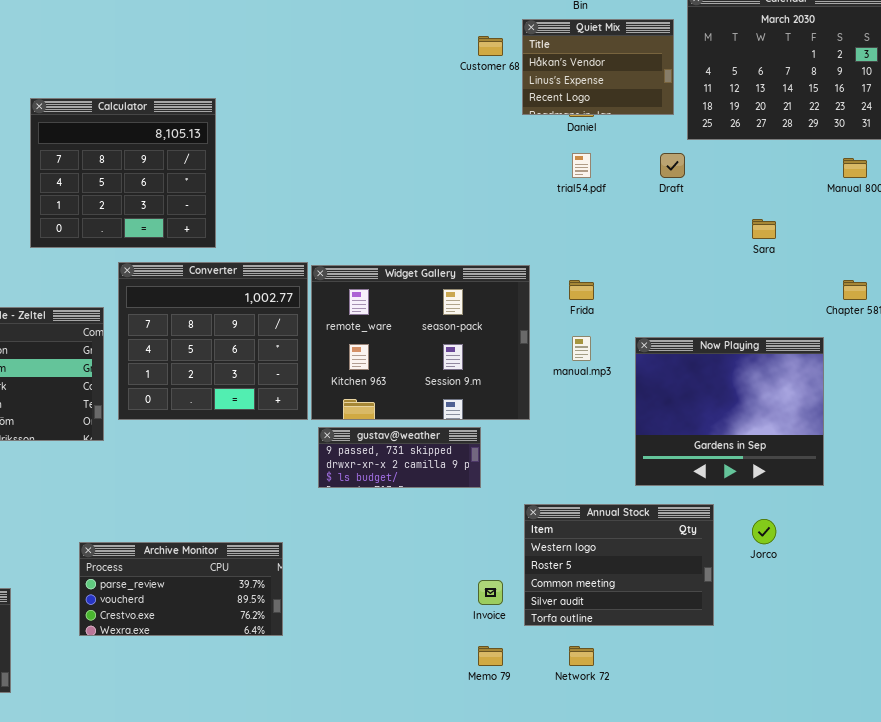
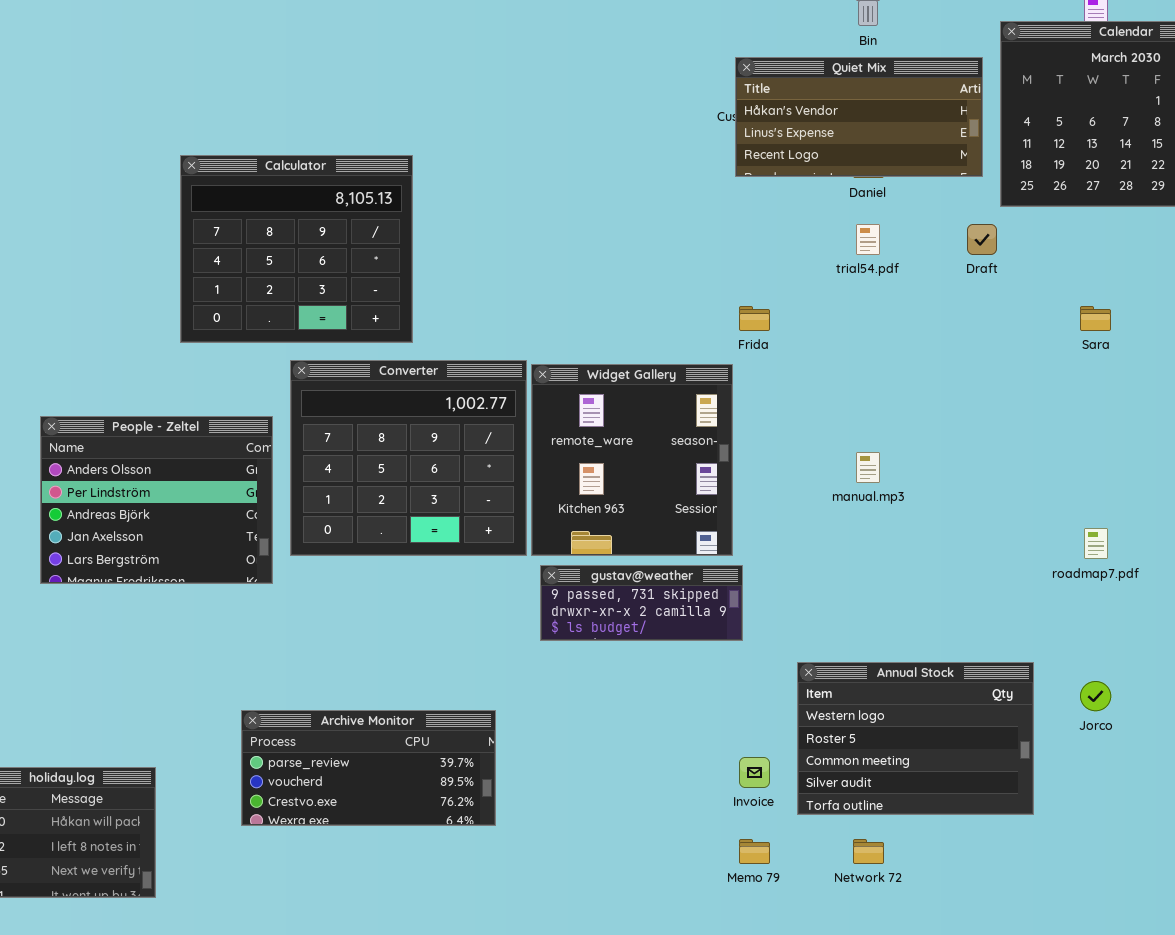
Quiet Mix: [522,19,674,115] -> [735,57,983,177], resized
Widget Gallery: [311,265,530,420] -> [531,364,733,556], resized
Frida: [569,280,594,300] -> [739,306,770,331], moved
Now Playing: [635,337,824,486] -> none, closed

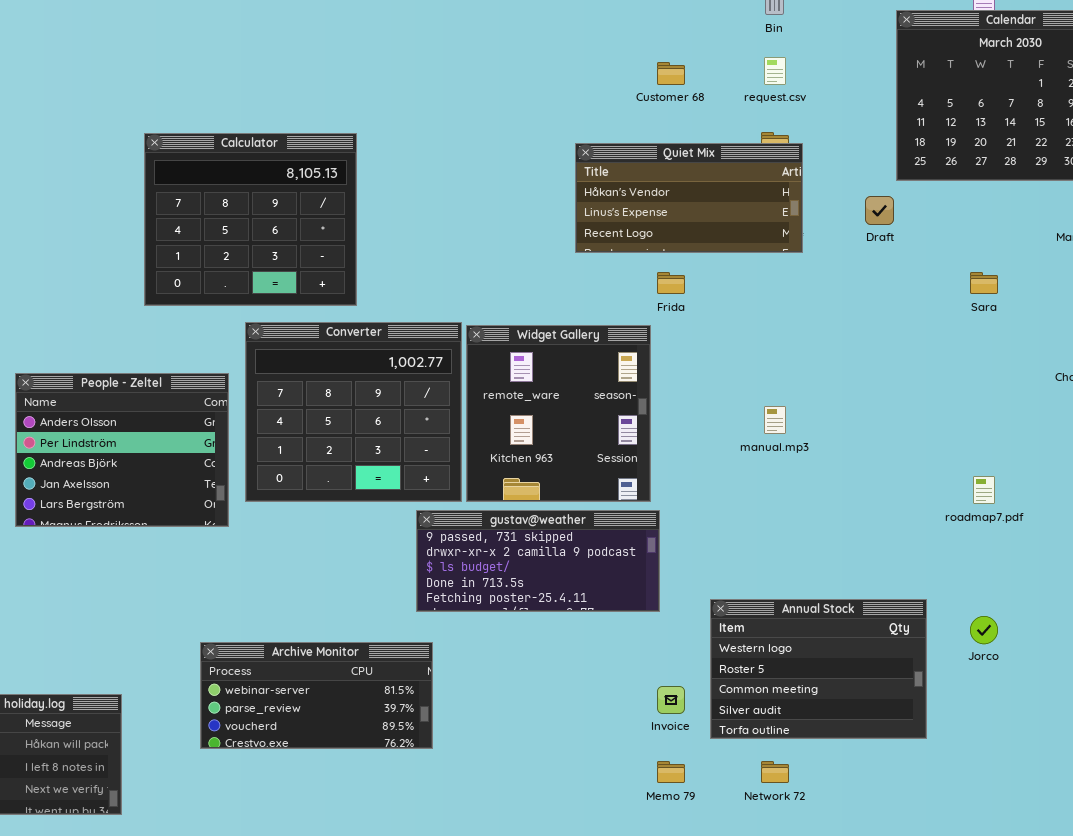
Quiet Mix: [735,57,983,177] -> [575,143,803,253], moved
gustav@weather: [540,565,743,641] -> [416,510,660,612], resized
Archive Monitor: [241,710,496,826] -> [200,642,433,749], scrolled up 1 row

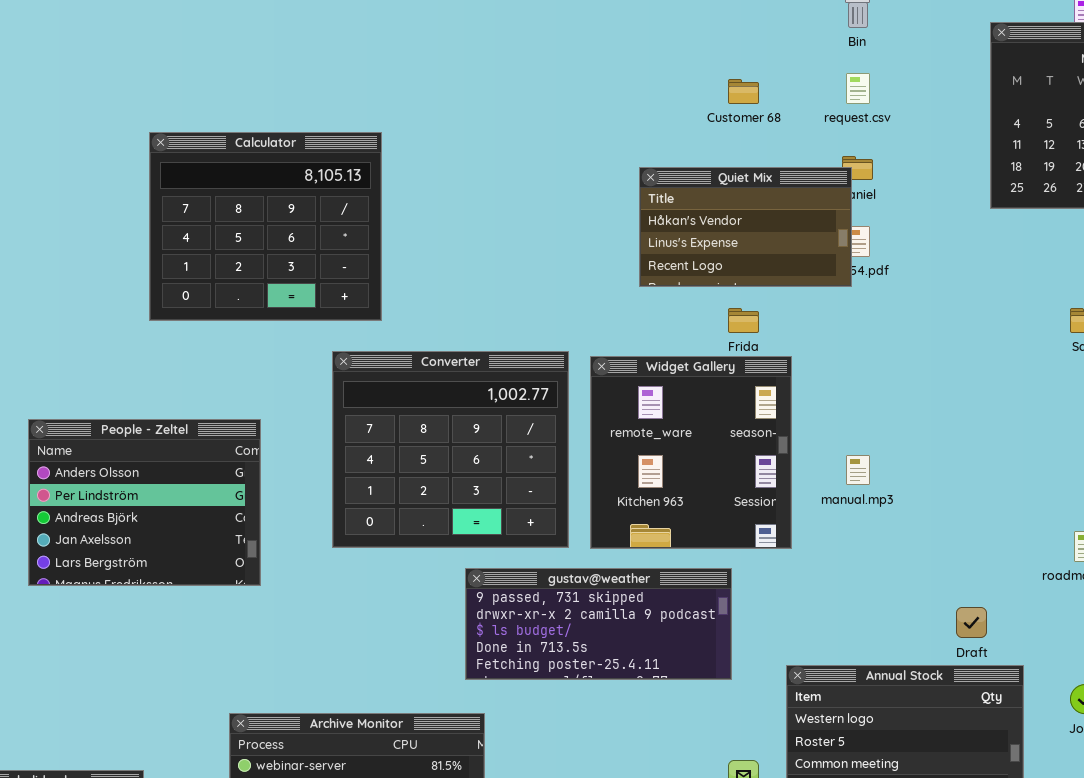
Calculator: [144,133,357,306] -> [149,132,382,321], moved
Quiet Mix: [575,143,803,253] -> [639,167,852,287], resized
Draft: [865,196,894,225] -> [956,607,987,638], moved
Converter: [245,322,462,502] -> [332,351,569,548], moved
Widget Gallery: [466,325,651,502] -> [590,356,792,549], moved

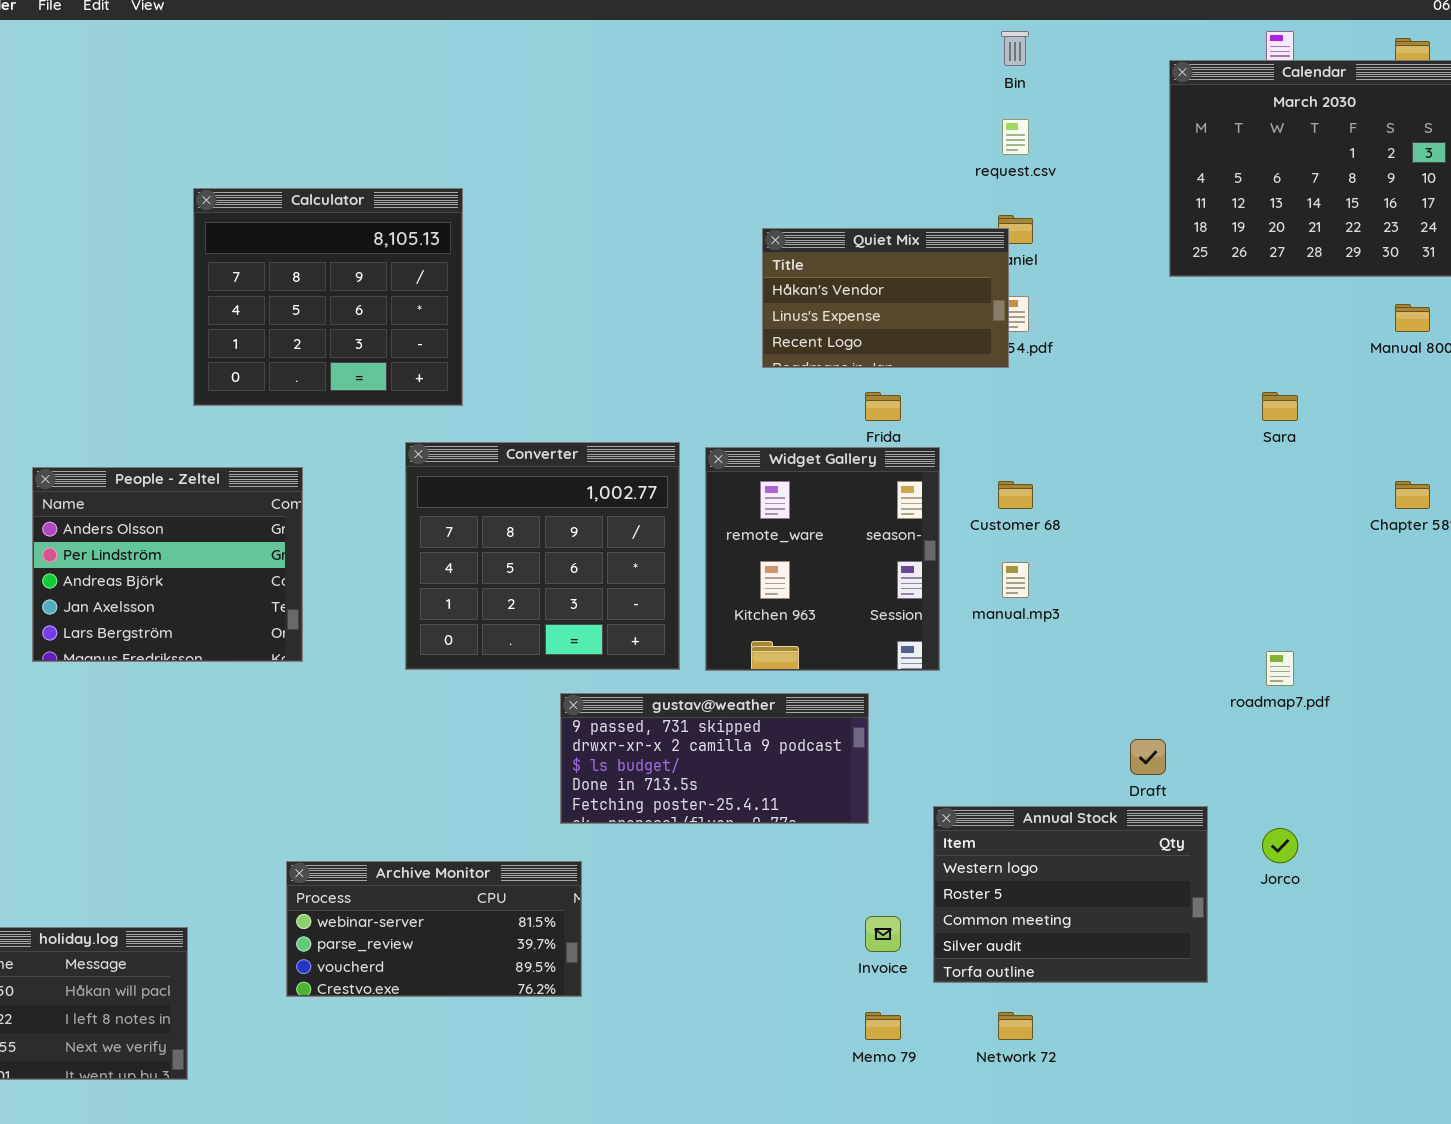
Customer 68: [728,79,759,104] -> [998,481,1033,509], moved
People - Zeltel: [28,419,261,586] -> [32,467,303,662], moved

